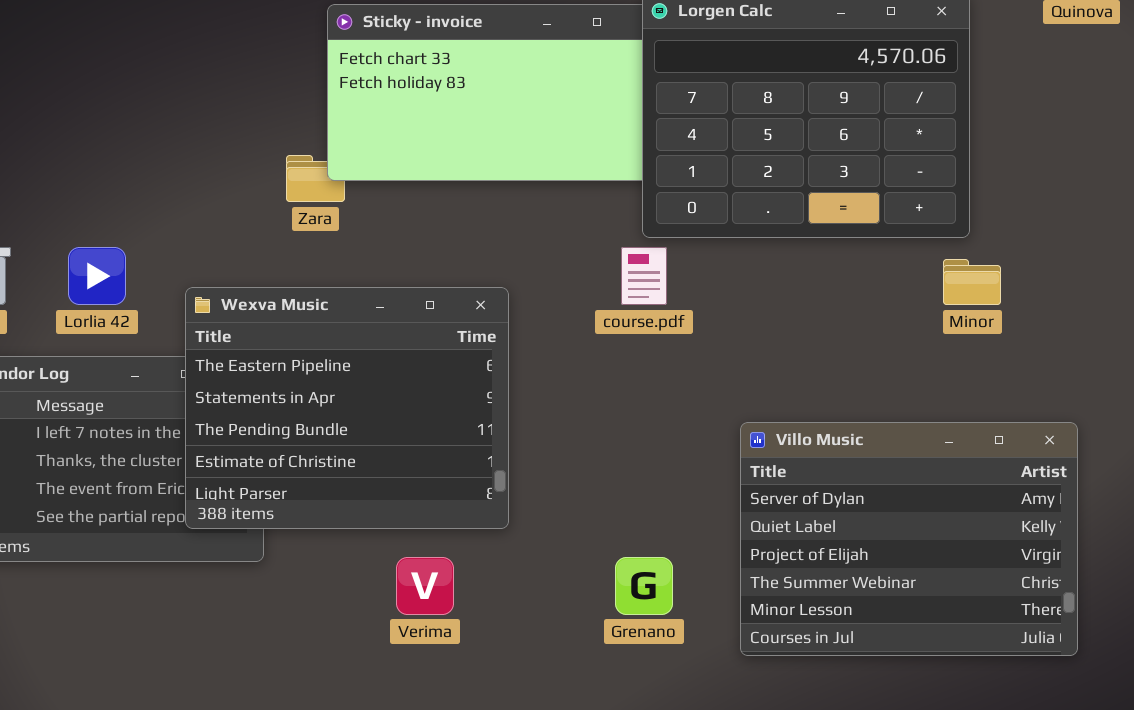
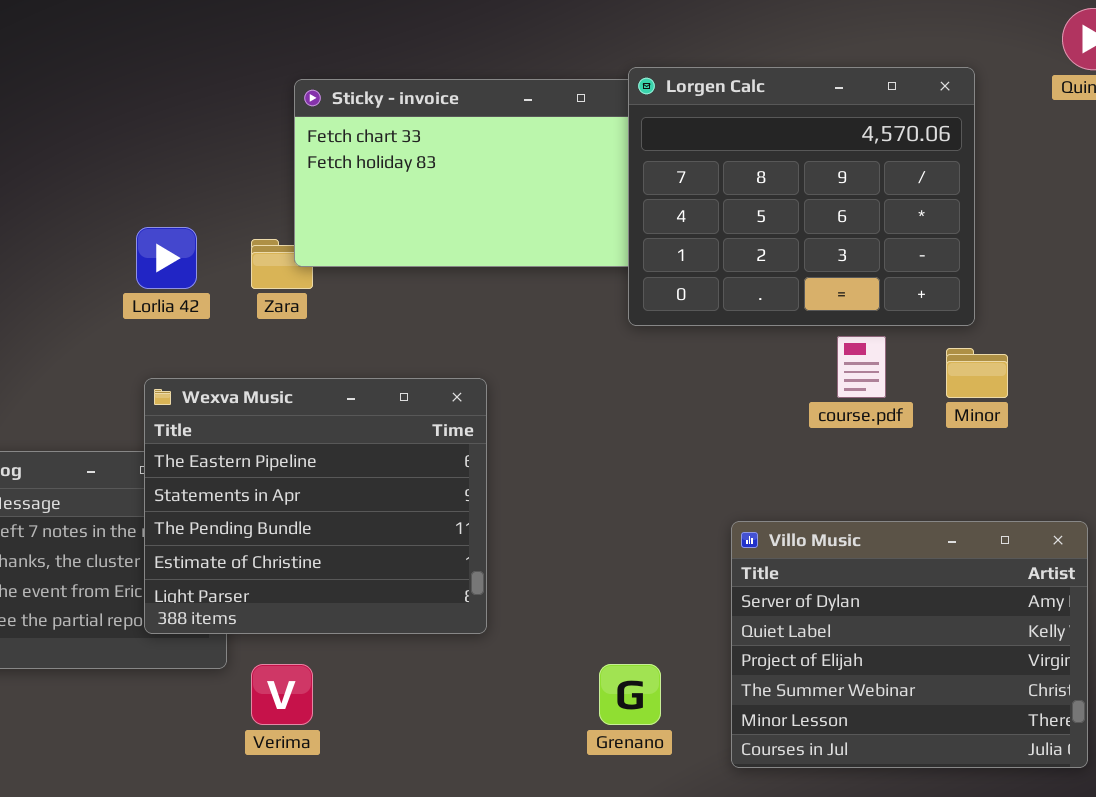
Lorlia 42: [68,247,126,305] -> [136,227,197,289], moved
course.pdf: [621,247,667,305] -> [837,336,886,398], moved
Verima: [396,557,454,615] -> [251,664,313,725], moved

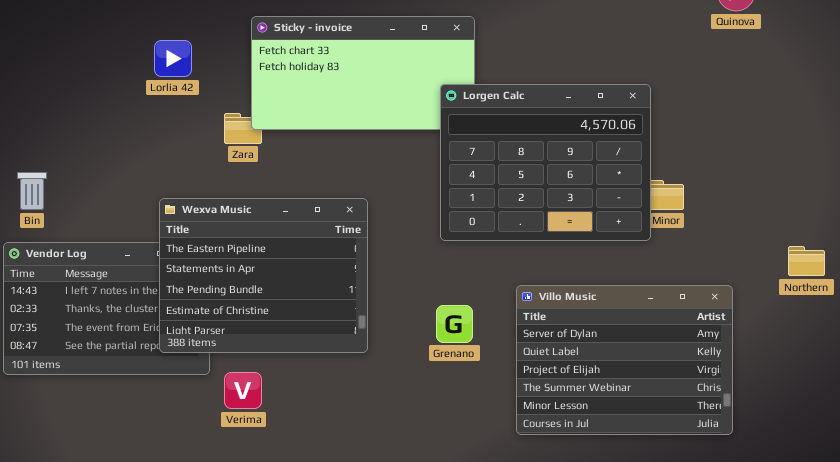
Lorgen Calc: [628,67,975,326] -> [440,84,651,241], moved
Lorlia 42: [136,227,197,289] -> [154,40,192,77], moved
Grenano: [599,664,661,725] -> [436,305,473,343], moved

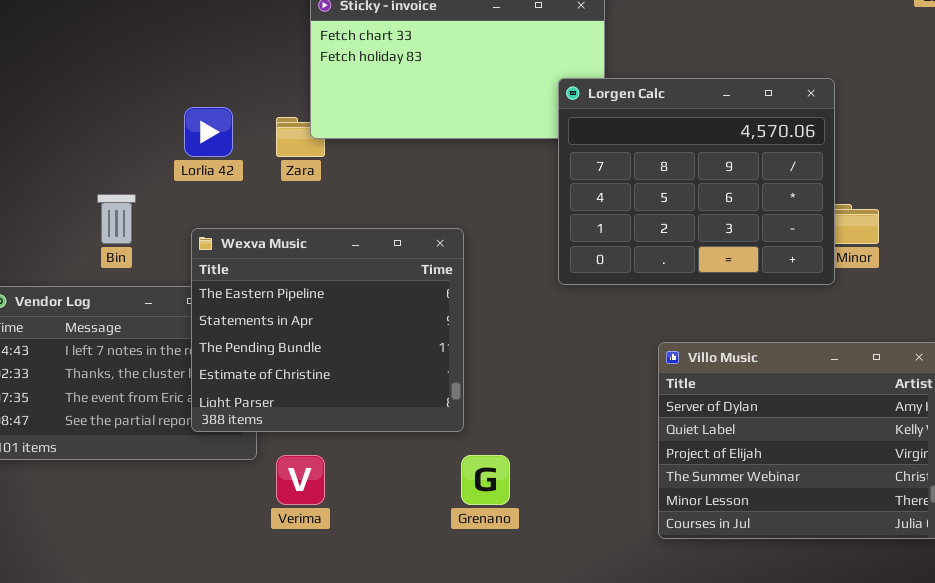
Lorlia 42: [154,40,192,77] -> [184,107,233,157], moved
Bin: [17,172,47,210] -> [97,194,136,244], moved
Grenano: [436,305,473,343] -> [461,455,510,505], moved

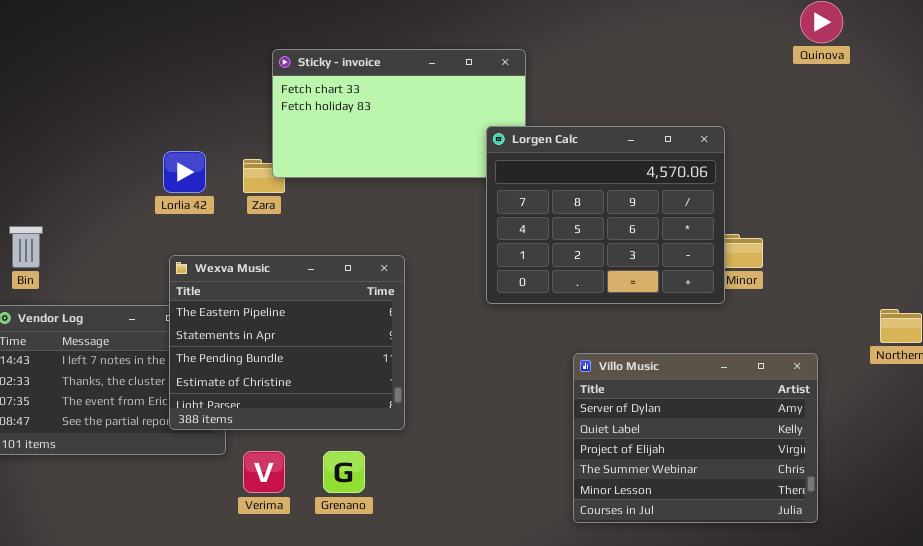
Bin: [97,194,136,244] -> [9,226,43,268], moved
Grenano: [461,455,510,505] -> [323,451,365,493], moved

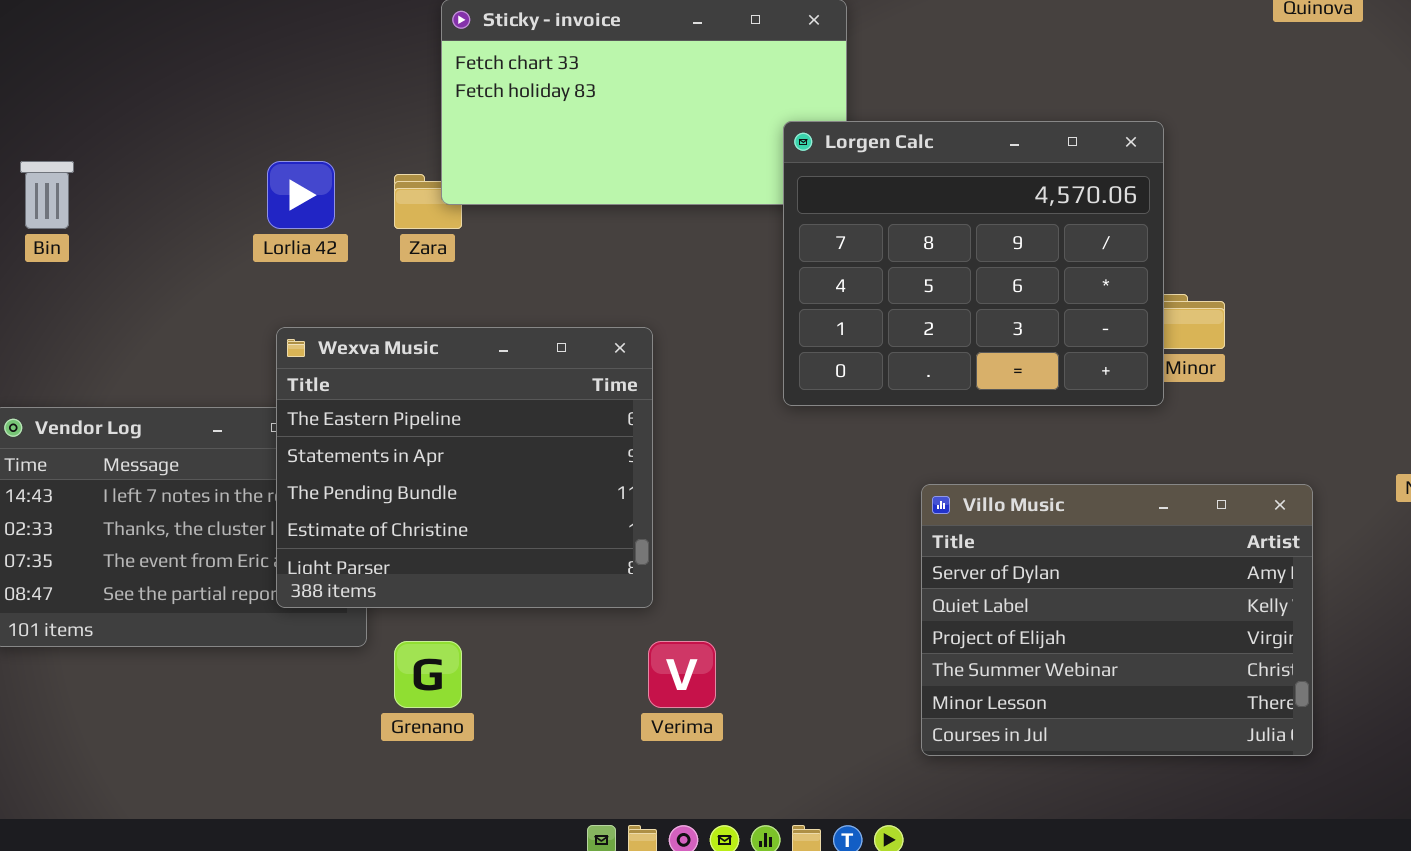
Bin: [9,226,43,268] -> [20,161,74,229], moved
Verima: [243,451,285,493] -> [648,641,716,708], moved
Grenano: [323,451,365,493] -> [394,641,462,708], moved

